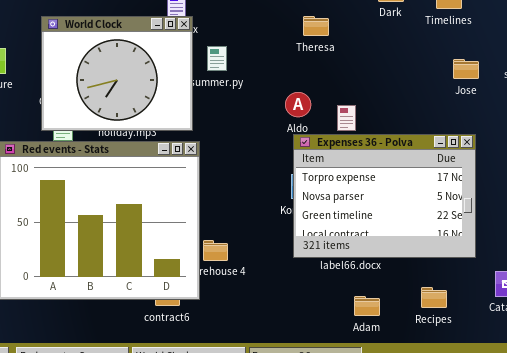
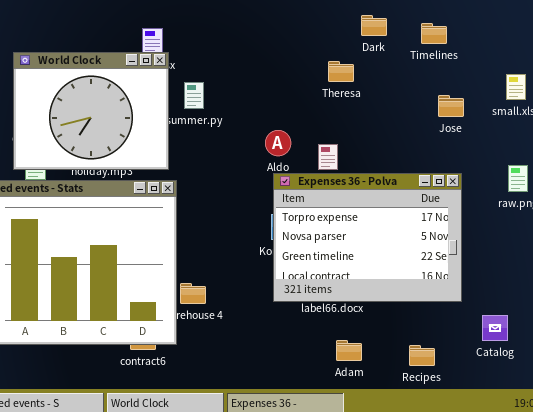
Theresa: [303,16,329,36] -> [328,61,354,82], moved
Recipes: [421,287,447,308] -> [409,345,435,366], moved

